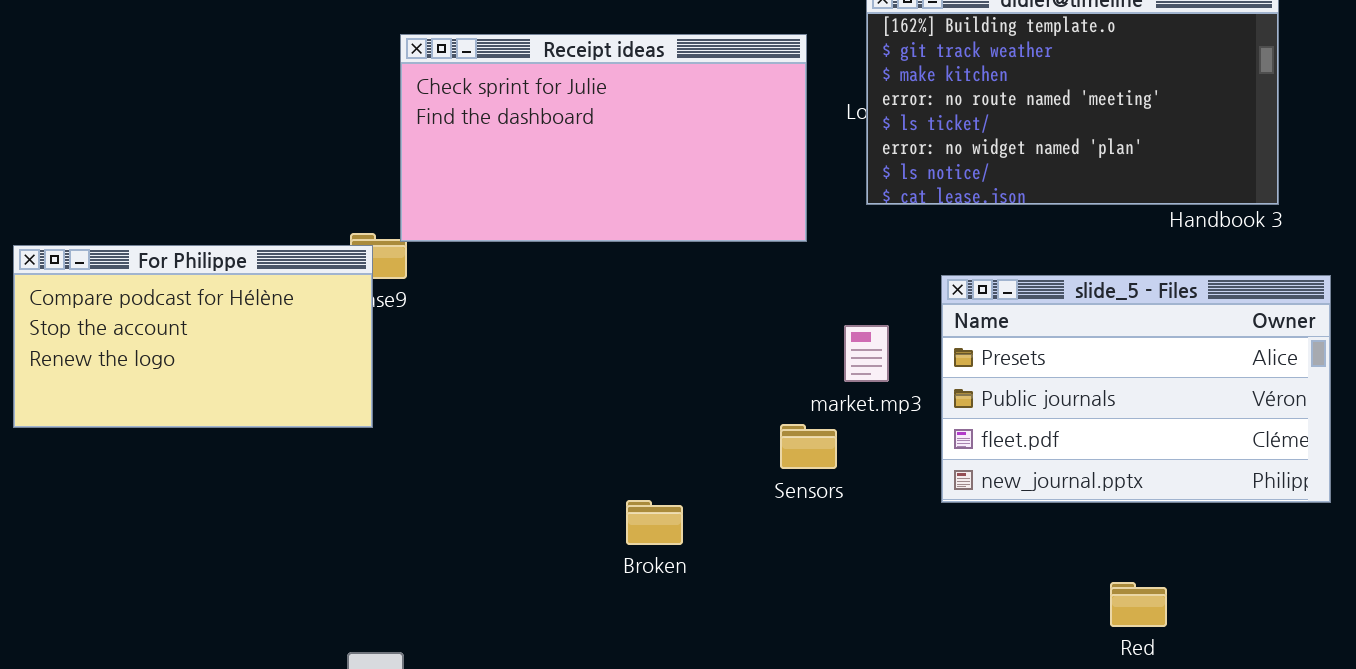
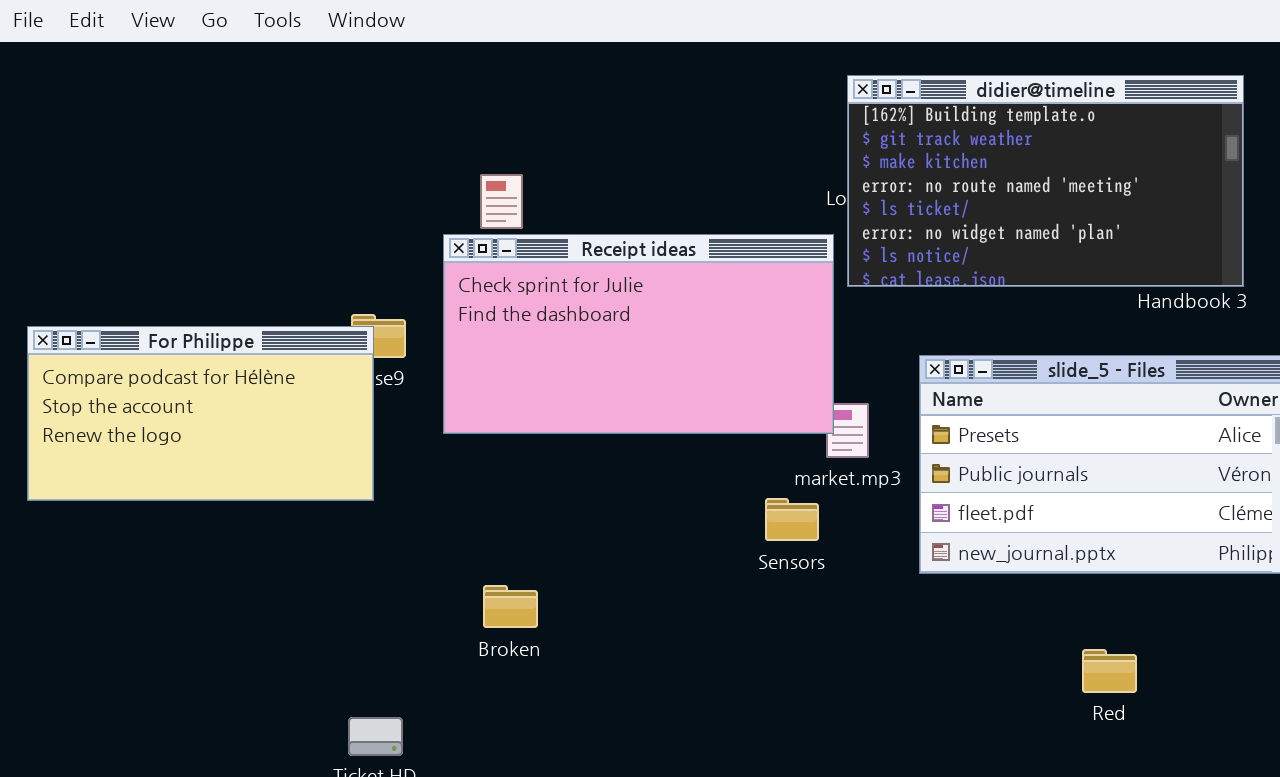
Receipt ideas: [400,34,807,242] -> [443,234,834,434], moved
Broken: [626,500,683,545] -> [483,585,538,628], moved

